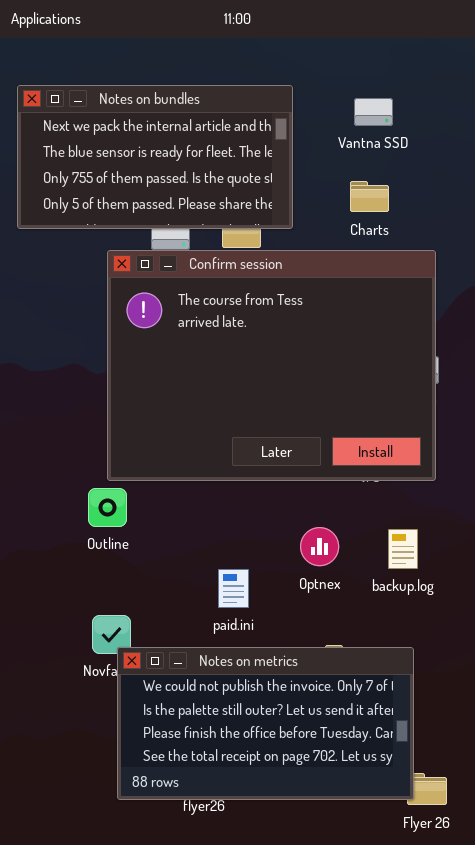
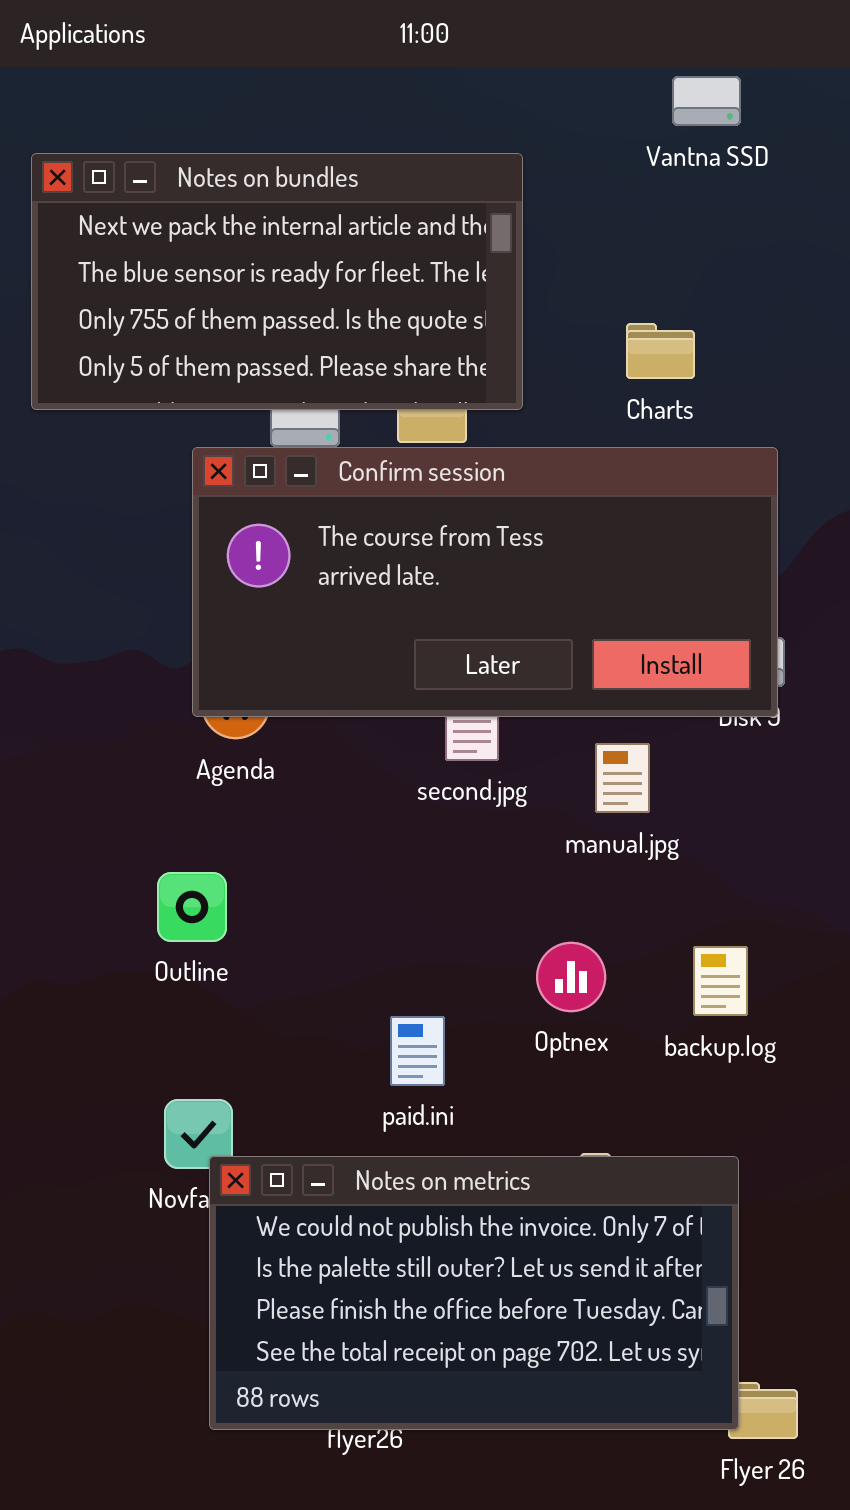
Vantna SSD: [354,98,393,126] -> [672,76,741,126], moved
Confirm session: [107,250,436,481] -> [192,447,778,717], resized

